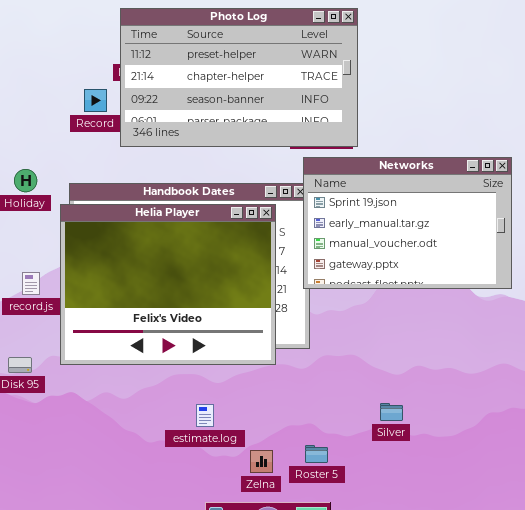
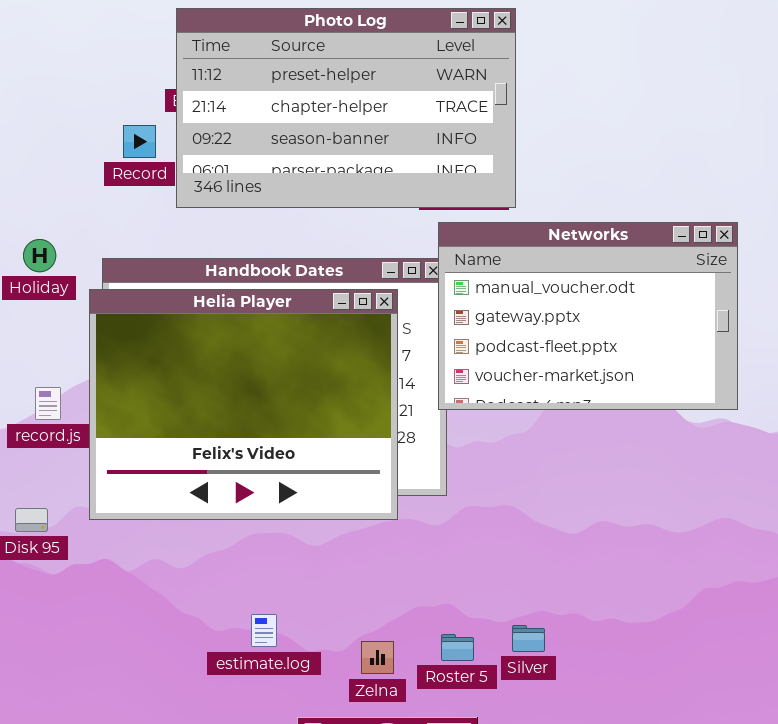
Networks: [303,157,512,289] -> [438,222,738,410], scrolled down 2 rows
Silver: [380,403,403,421] -> [512,625,545,652], moved
estimate.log: [196,404,214,427] -> [251,614,277,647], moved

